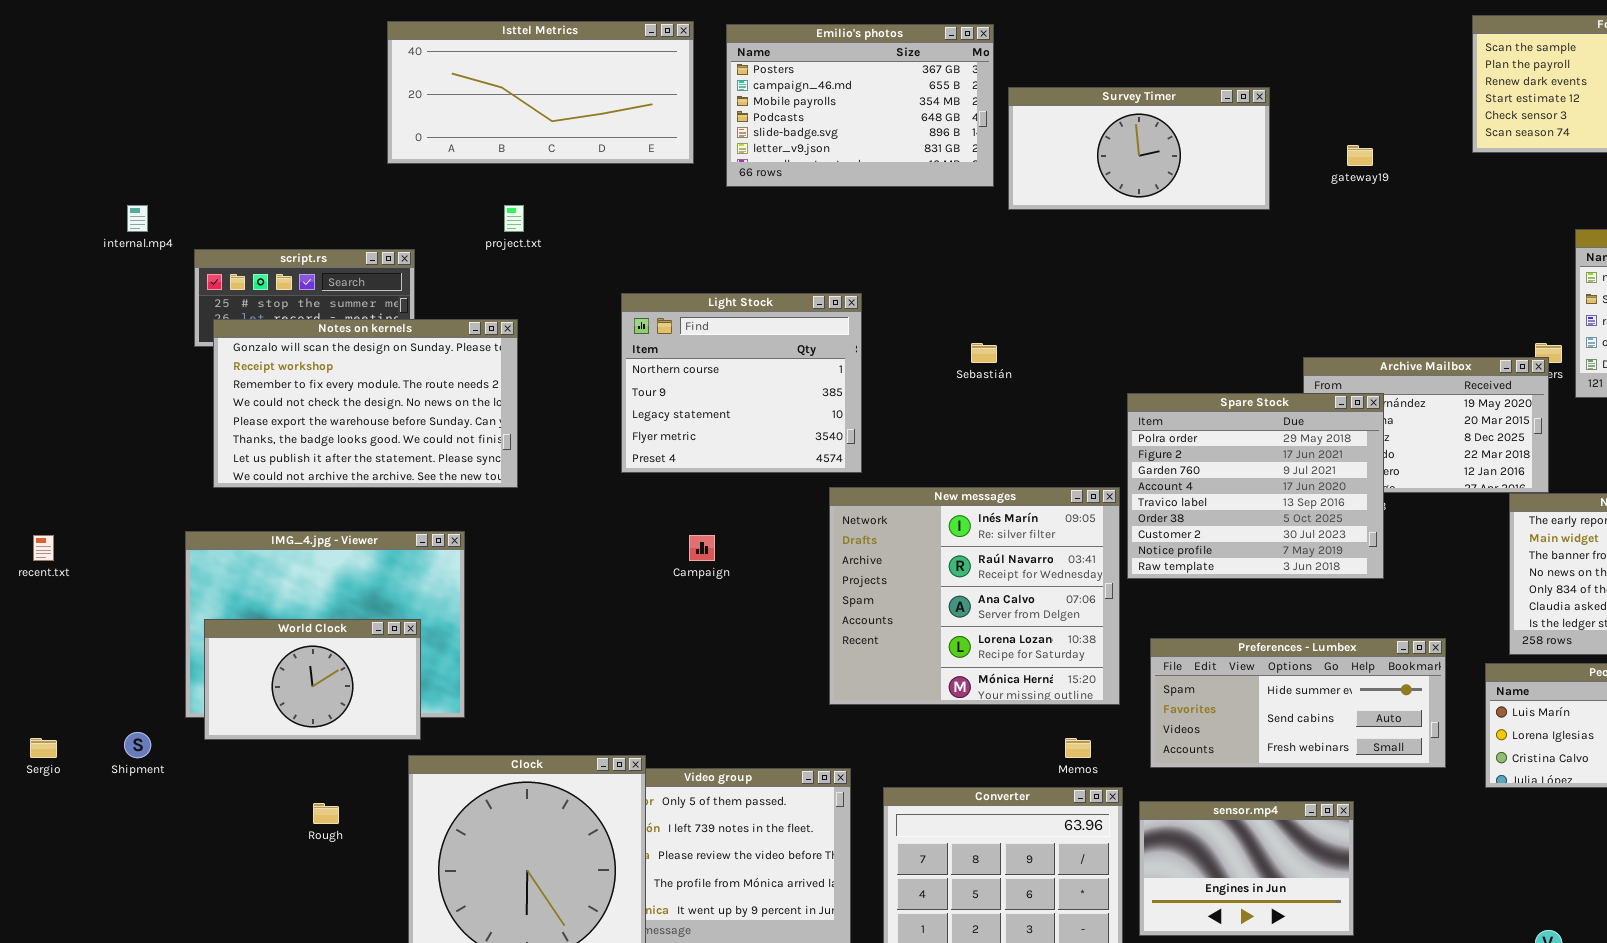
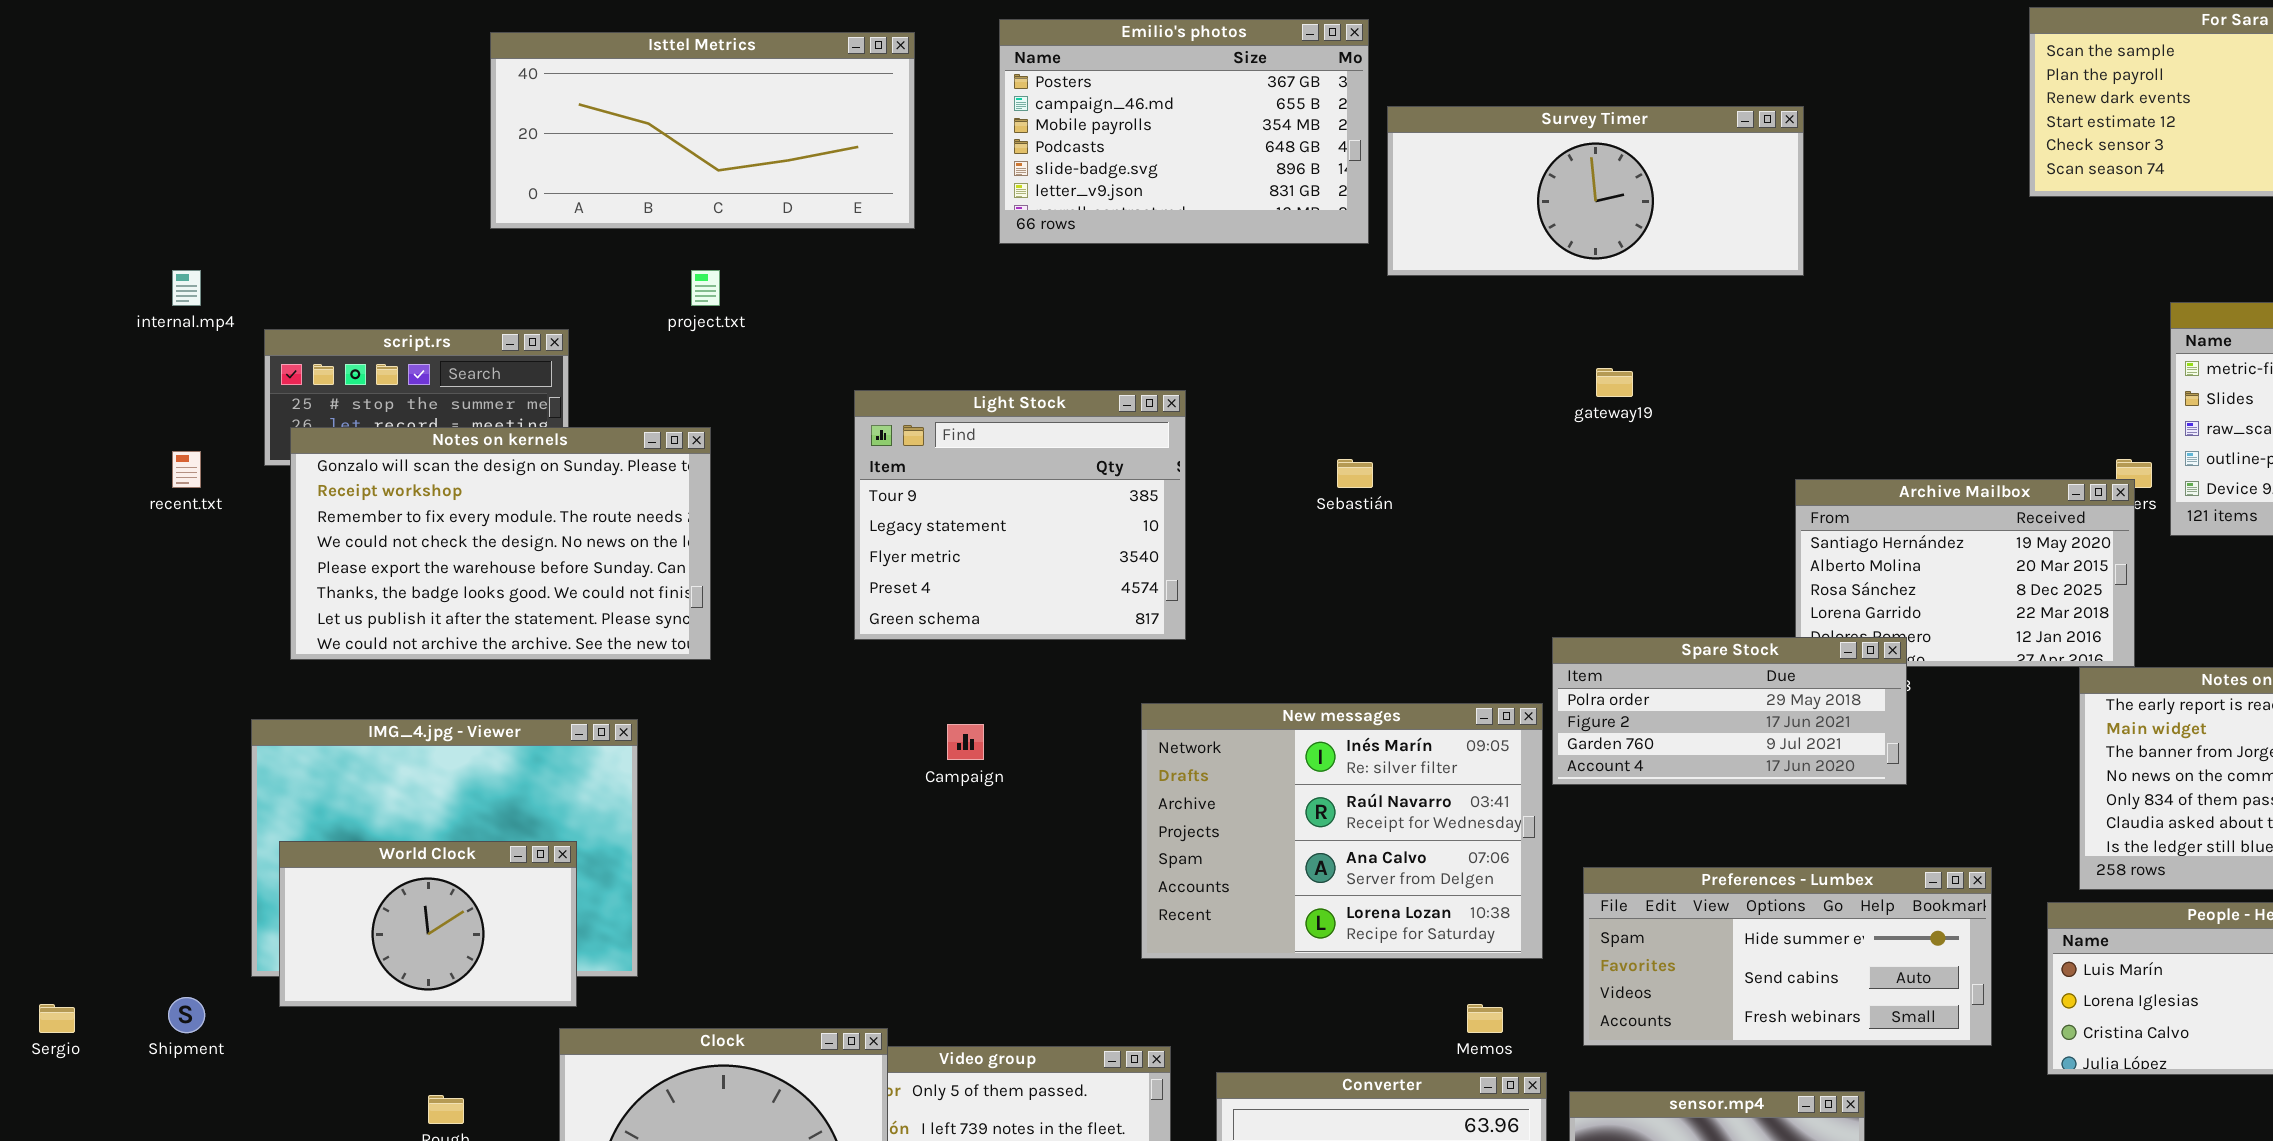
Isttel Metrics: [387,21,694,164] -> [490,32,915,229], moved
Survey Timer: [1008,87,1270,210] -> [1387,106,1804,276], resized
gateway19: [1347,145,1373,166] -> [1596,368,1633,397], moved
Light Stock: [621,293,862,473] -> [854,390,1186,640], scrolled down 1 row
Spare Stock: [1127,393,1384,579] -> [1552,637,1907,785], resized
New messages: [829,487,1120,705] -> [1141,703,1543,959], resized
recent.txt: [33,535,54,561] -> [172,451,201,488], moved

